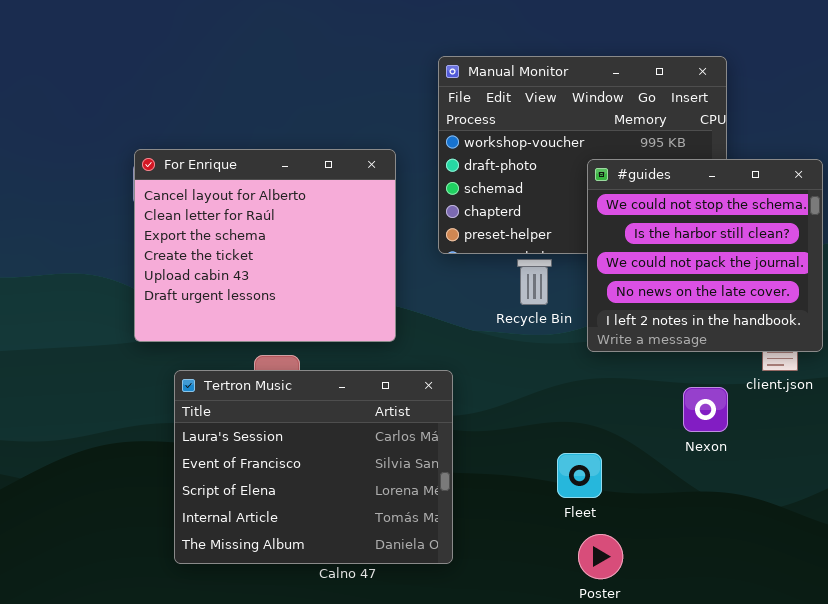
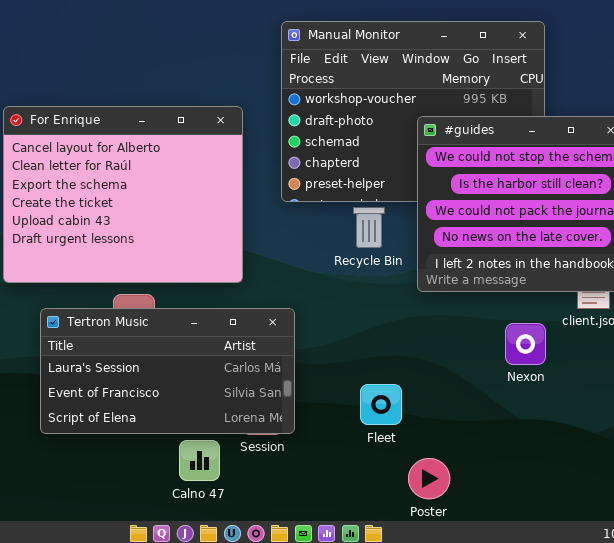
Tertron Music: [174,370,453,564] -> [40,308,295,434], resized
Fleet: [557,453,602,498] -> [360,384,402,425], moved

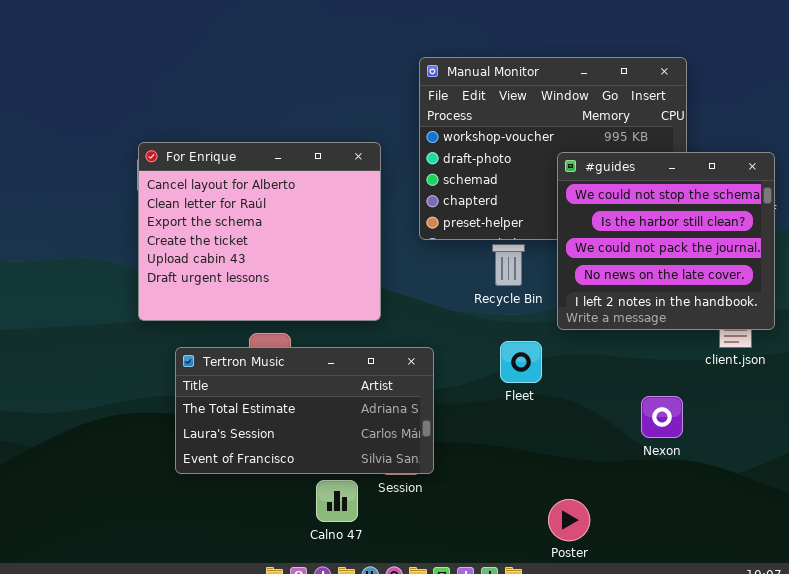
Tertron Music: [40,308,295,434] -> [175,347,434,474], scrolled up 1 row
Nexon: [505,323,546,365] -> [641,396,683,438], moved
Fleet: [360,384,402,425] -> [500,341,542,383], moved

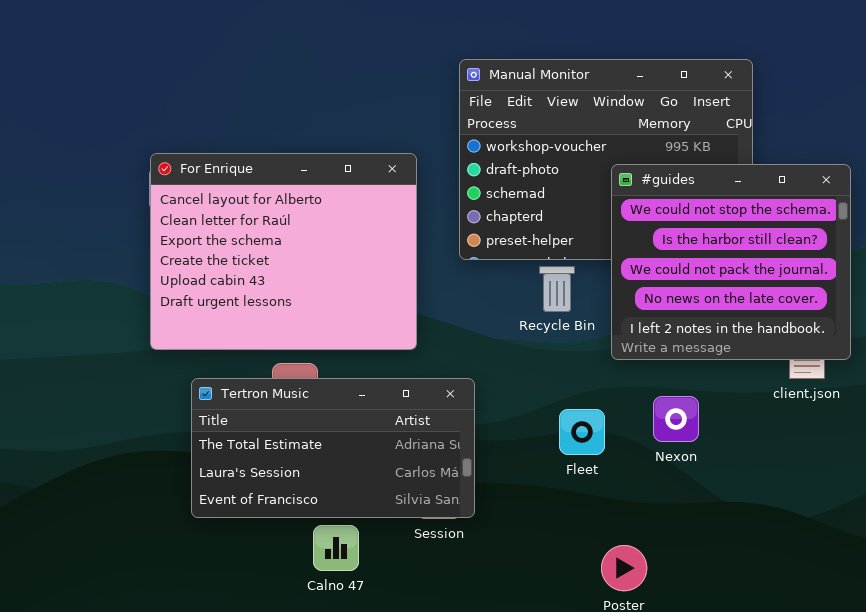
Fleet: [500,341,542,383] -> [559,409,605,455], moved
Nexon: [641,396,683,438] -> [653,396,699,442], moved
Calno 47: [316,480,358,522] -> [313,525,359,571], moved

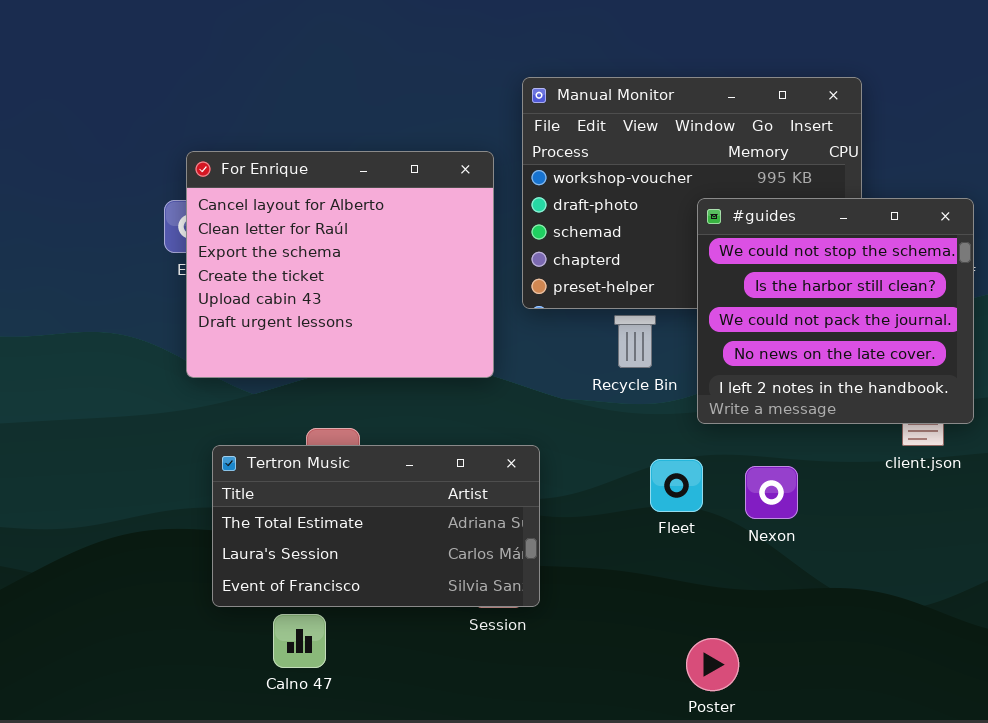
For Enrique: [150,153,417,350] -> [186,151,494,378], moved
Fleet: [559,409,605,455] -> [650,459,703,512], moved
Calno 47: [313,525,359,571] -> [273,614,326,668], moved

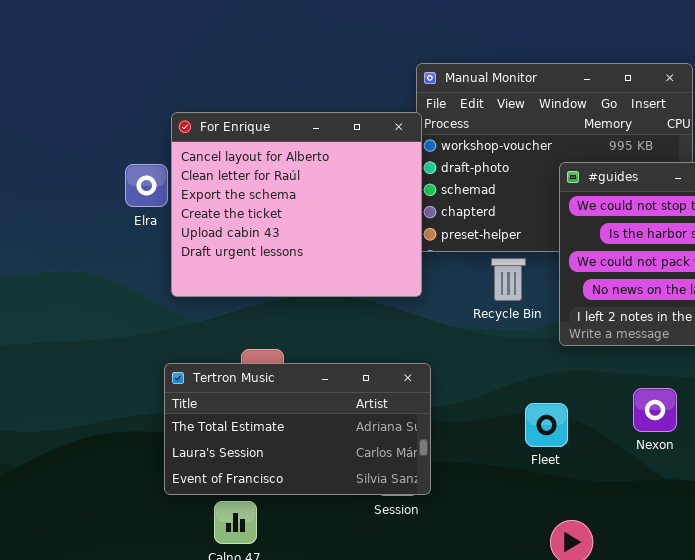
For Enrique: [186,151,494,378] -> [171,112,422,297], moved
Fleet: [650,459,703,512] -> [525,403,568,447], moved
Nexon: [745,466,798,519] -> [633,388,677,432], moved

